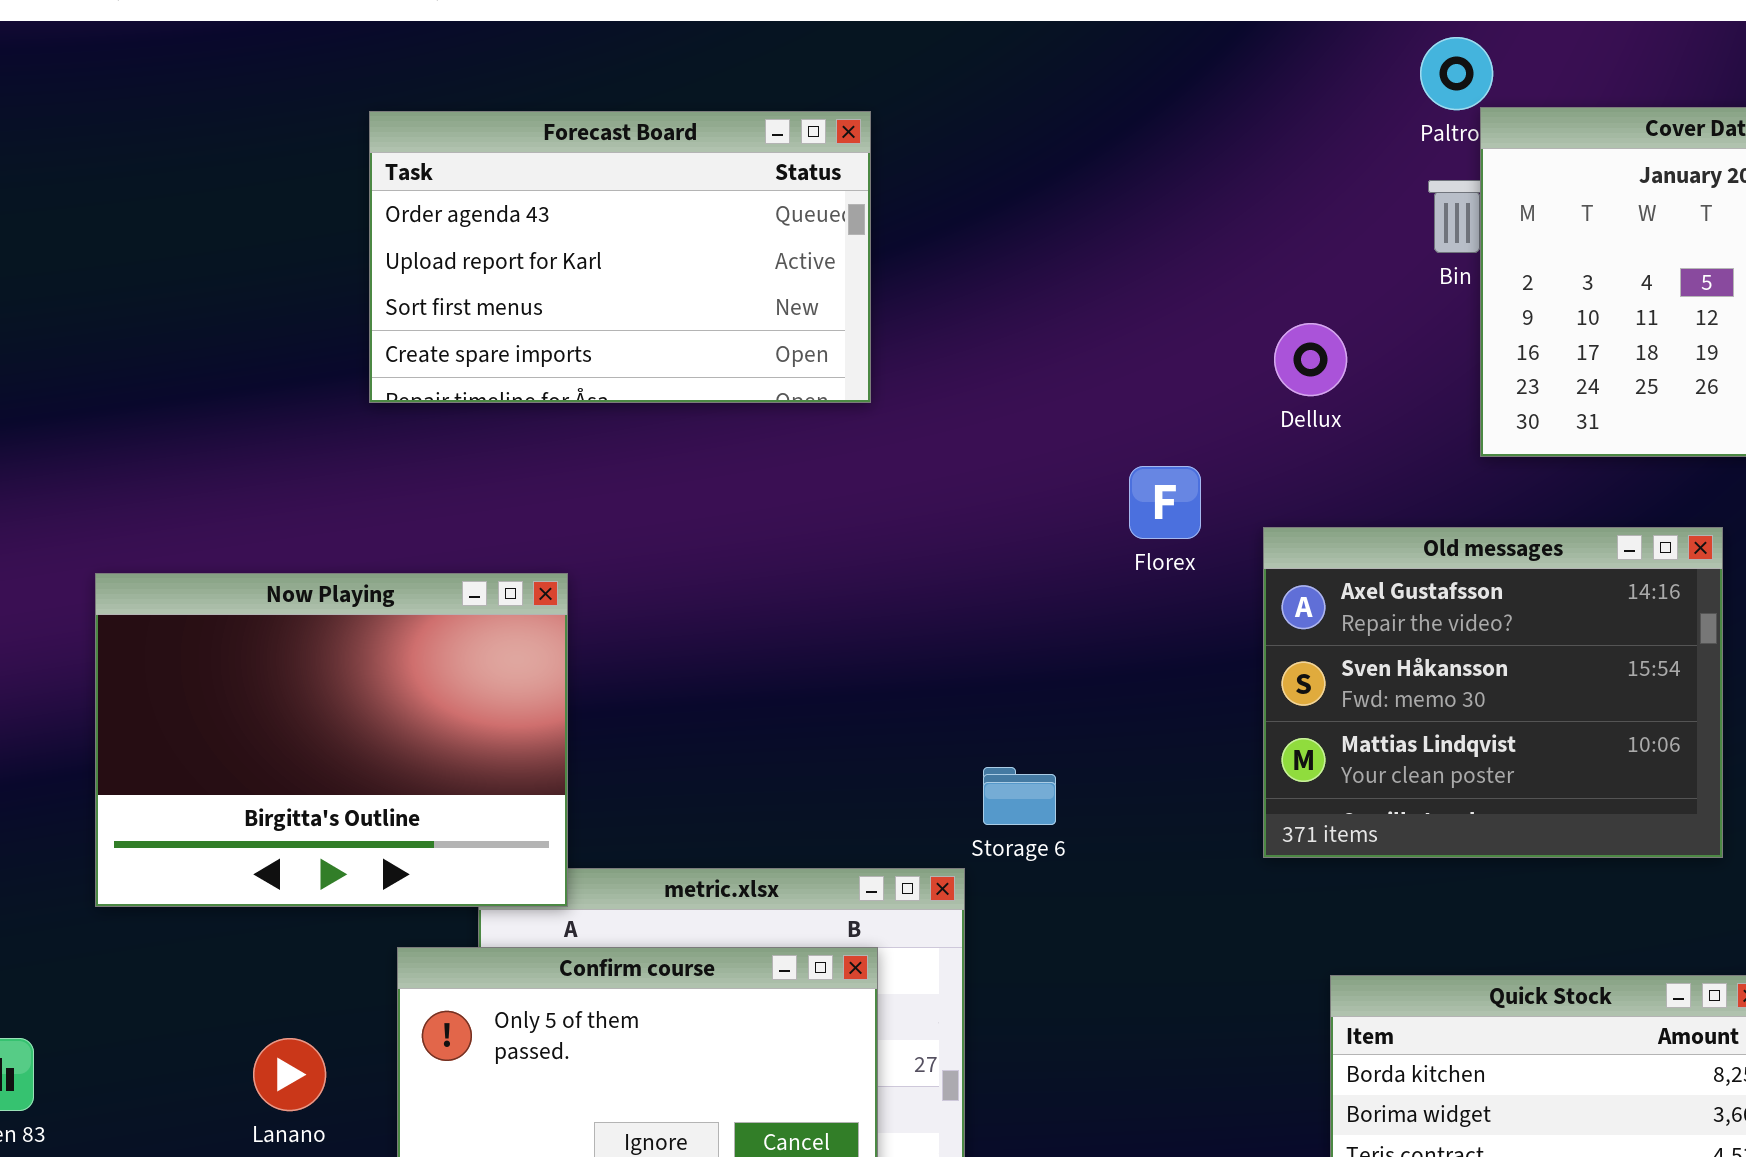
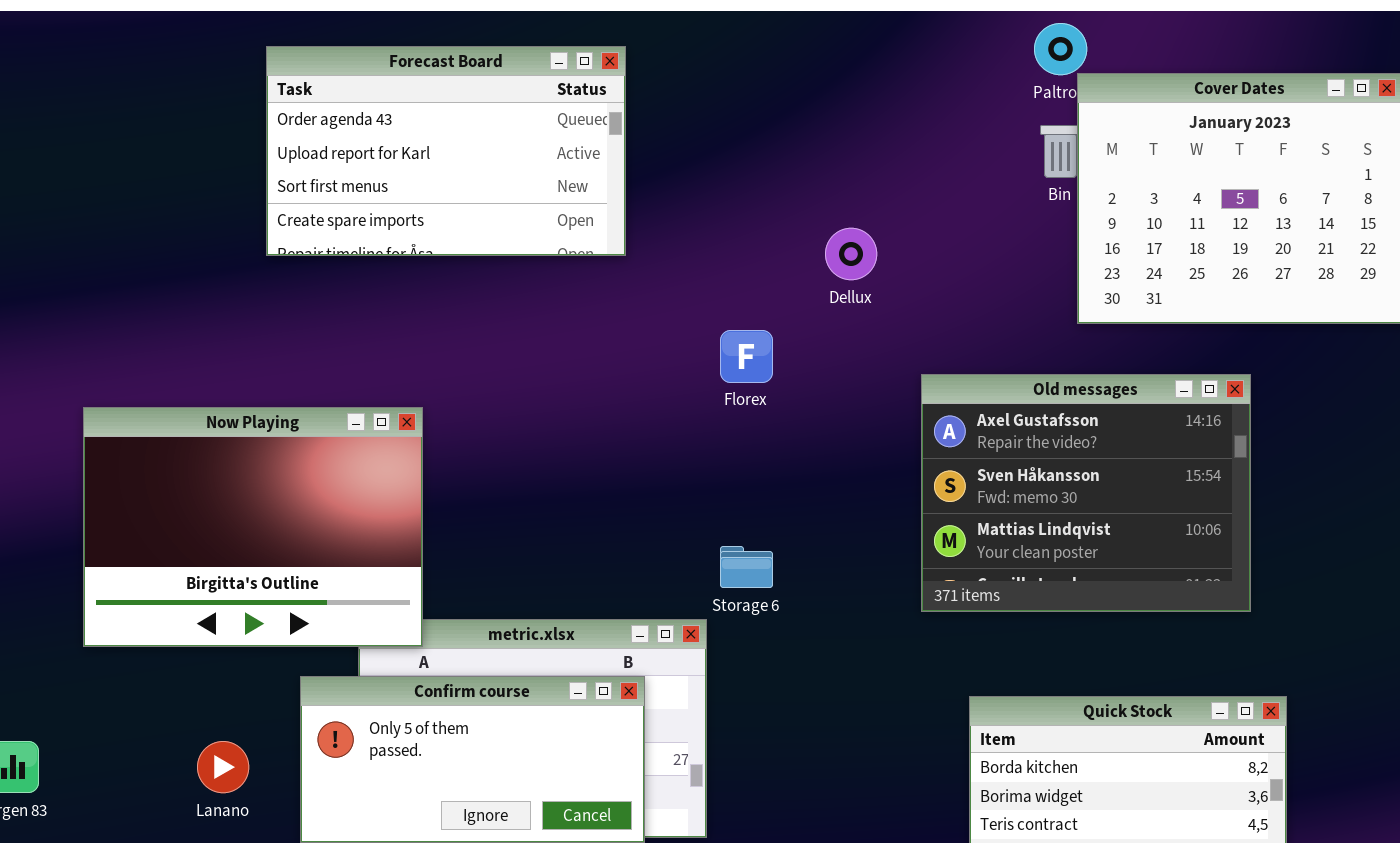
Forecast Board: [369,111,871,403] -> [266,46,626,256], moved
Dellux: [1274,323,1347,396] -> [825,228,877,280], moved
Florex: [1129,466,1201,539] -> [720,330,773,383], moved

